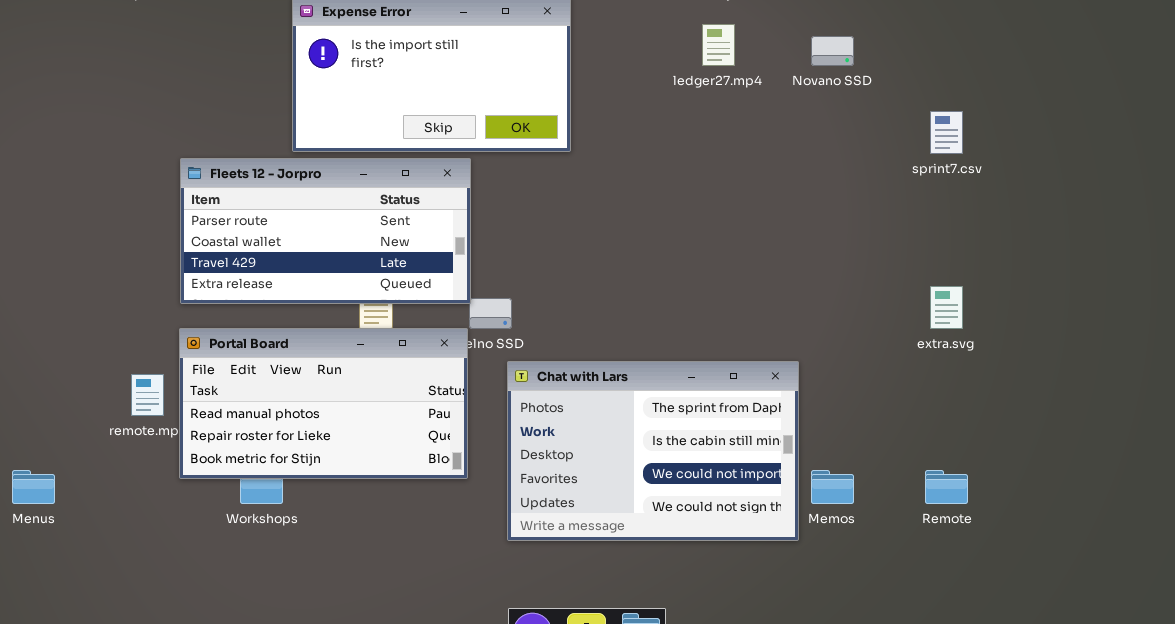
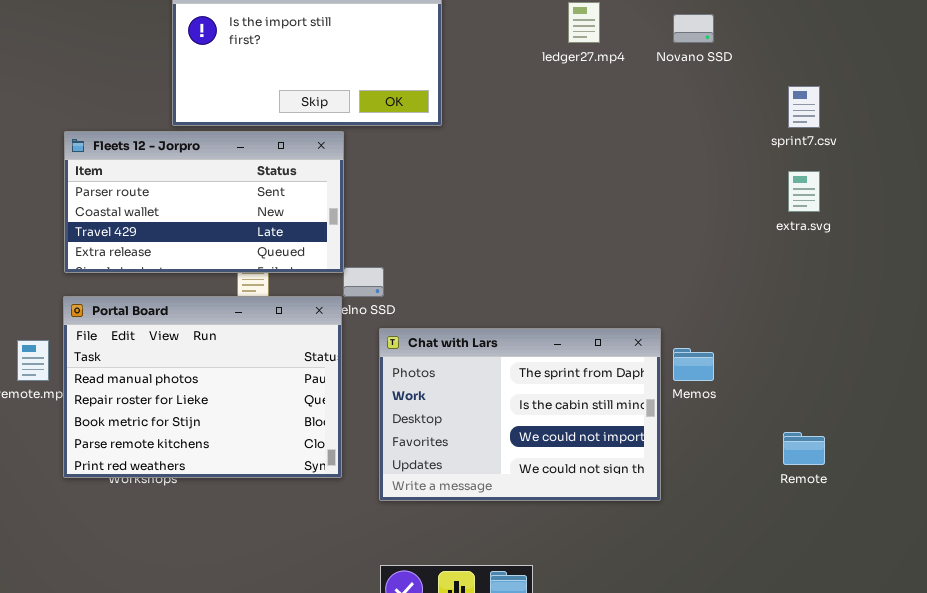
extra.svg: [930,286,963,329] -> [788,171,820,212], moved
Portal Board: [179,328,468,479] -> [63,296,342,478], resized
Memos: [811,470,854,504] -> [673,348,714,381], moved

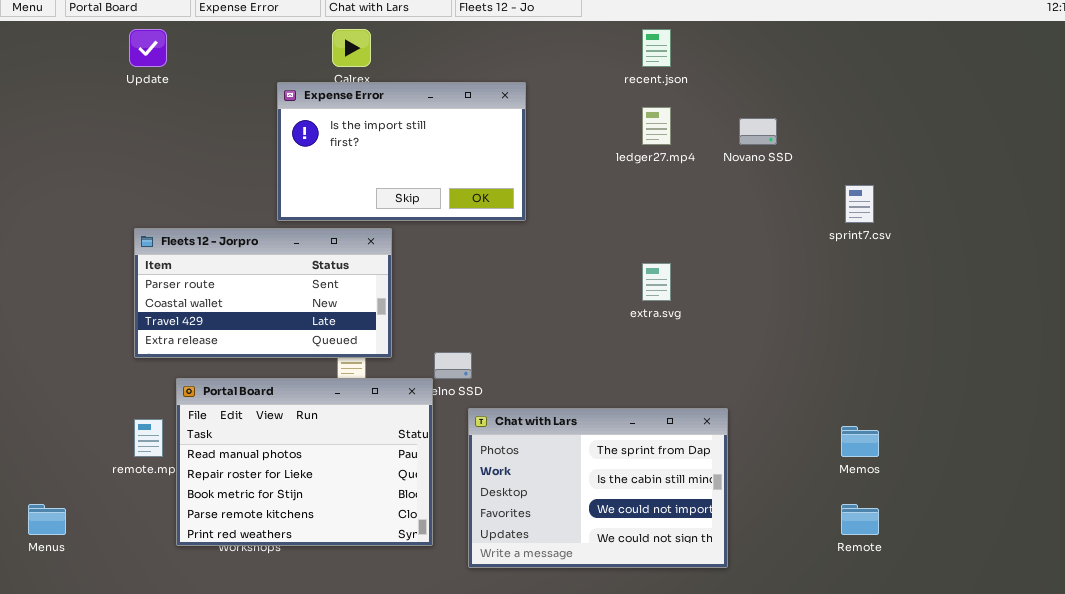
Fleets 12 - Jorpro: [64,131,344,273] -> [134,228,392,358], moved
extra.svg: [788,171,820,212] -> [642,263,671,301], moved
Memos: [673,348,714,381] -> [841,426,879,457], moved

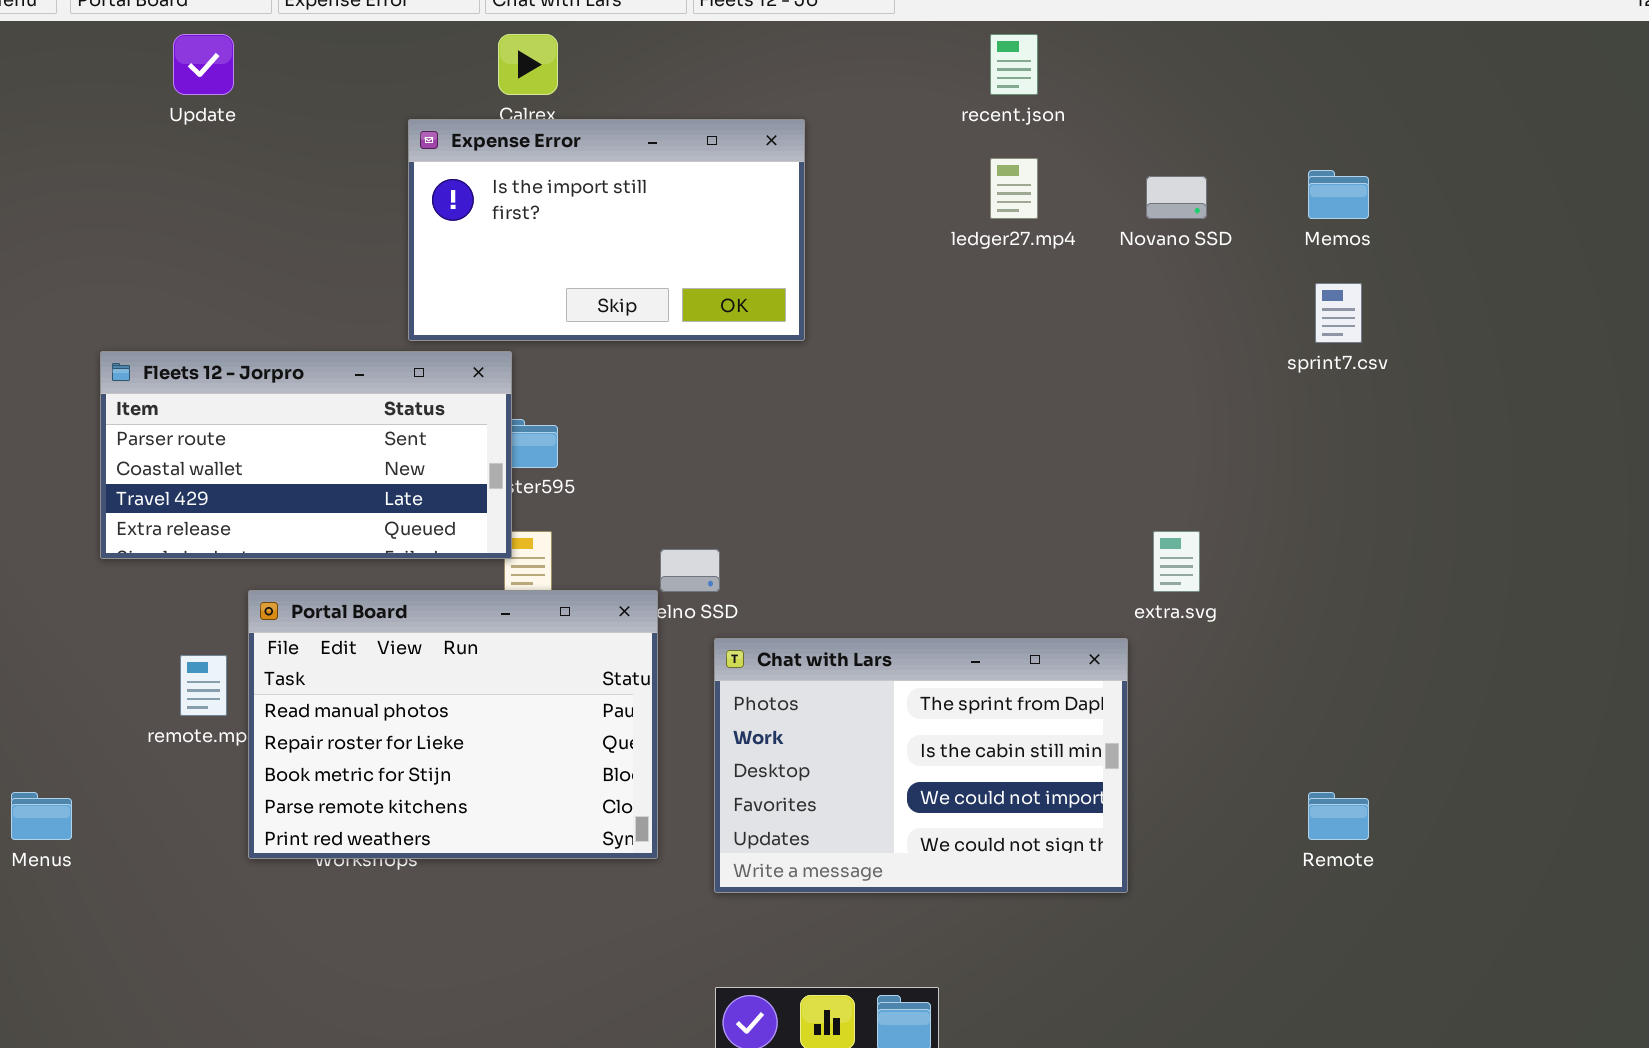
Fleets 12 - Jorpro: [134,228,392,358] -> [100,351,512,559], moved
extra.svg: [642,263,671,301] -> [1153,531,1200,592], moved
Memos: [841,426,879,457] -> [1308,170,1369,219], moved

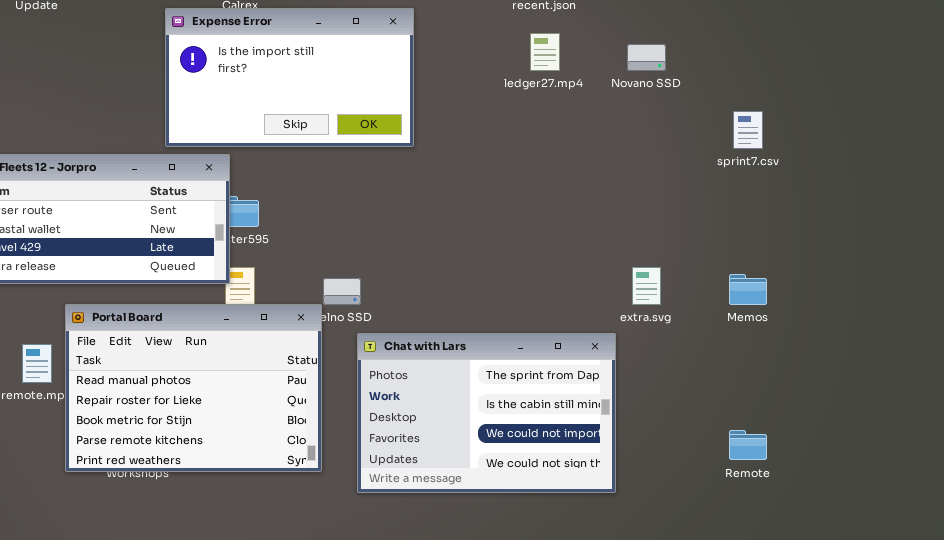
Memos: [1308,170,1369,219] -> [729,274,767,305], moved

